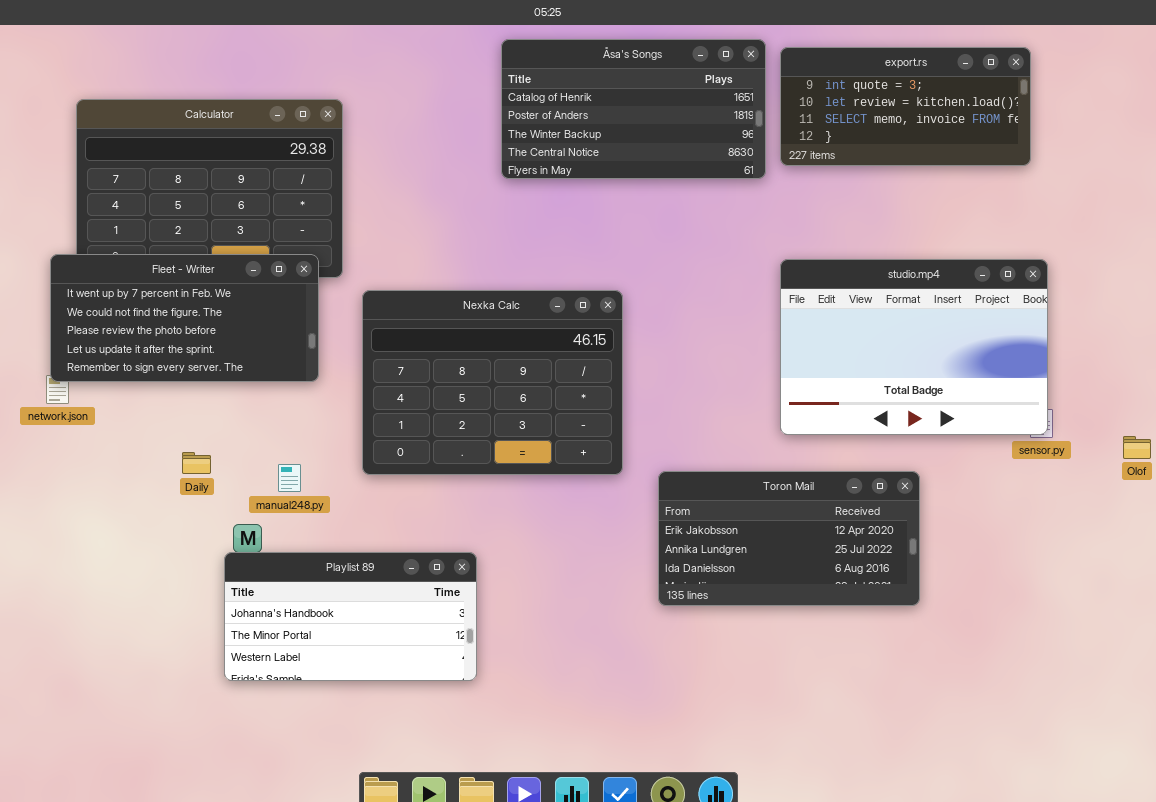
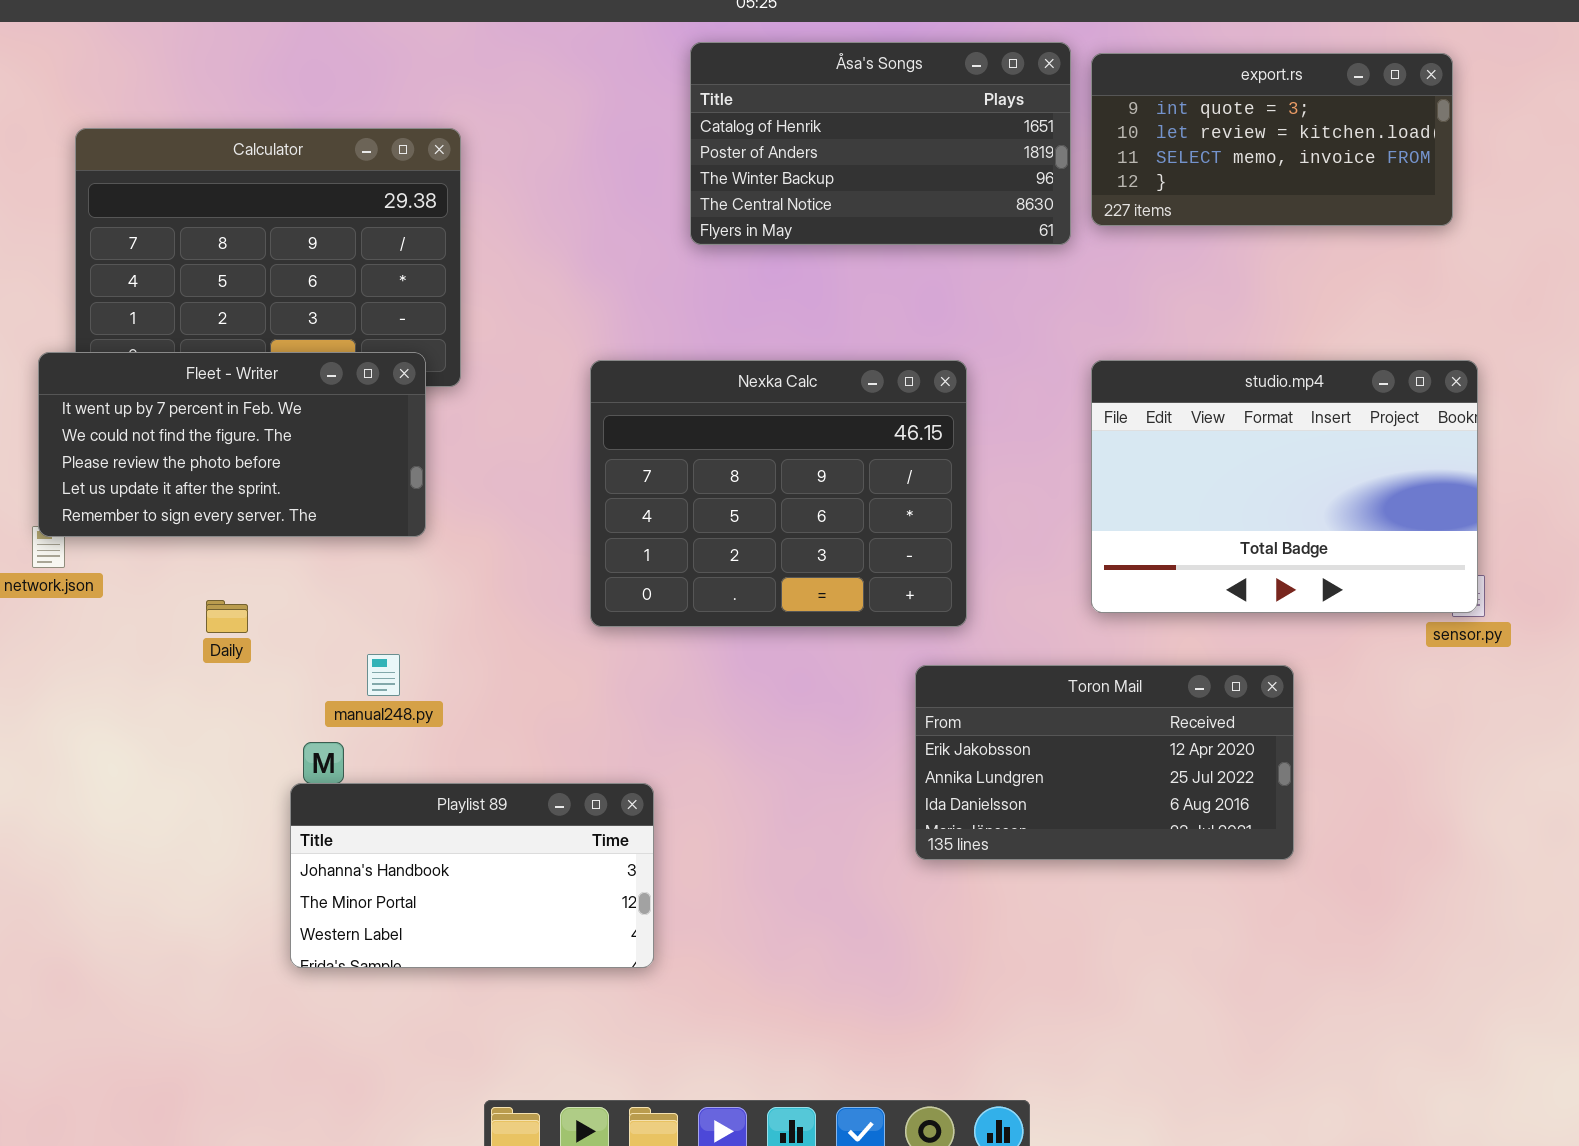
Nexka Calc: [362,290,623,475] -> [590,360,967,627], moved
Daily: [182,452,211,474] -> [206,600,248,633], moved

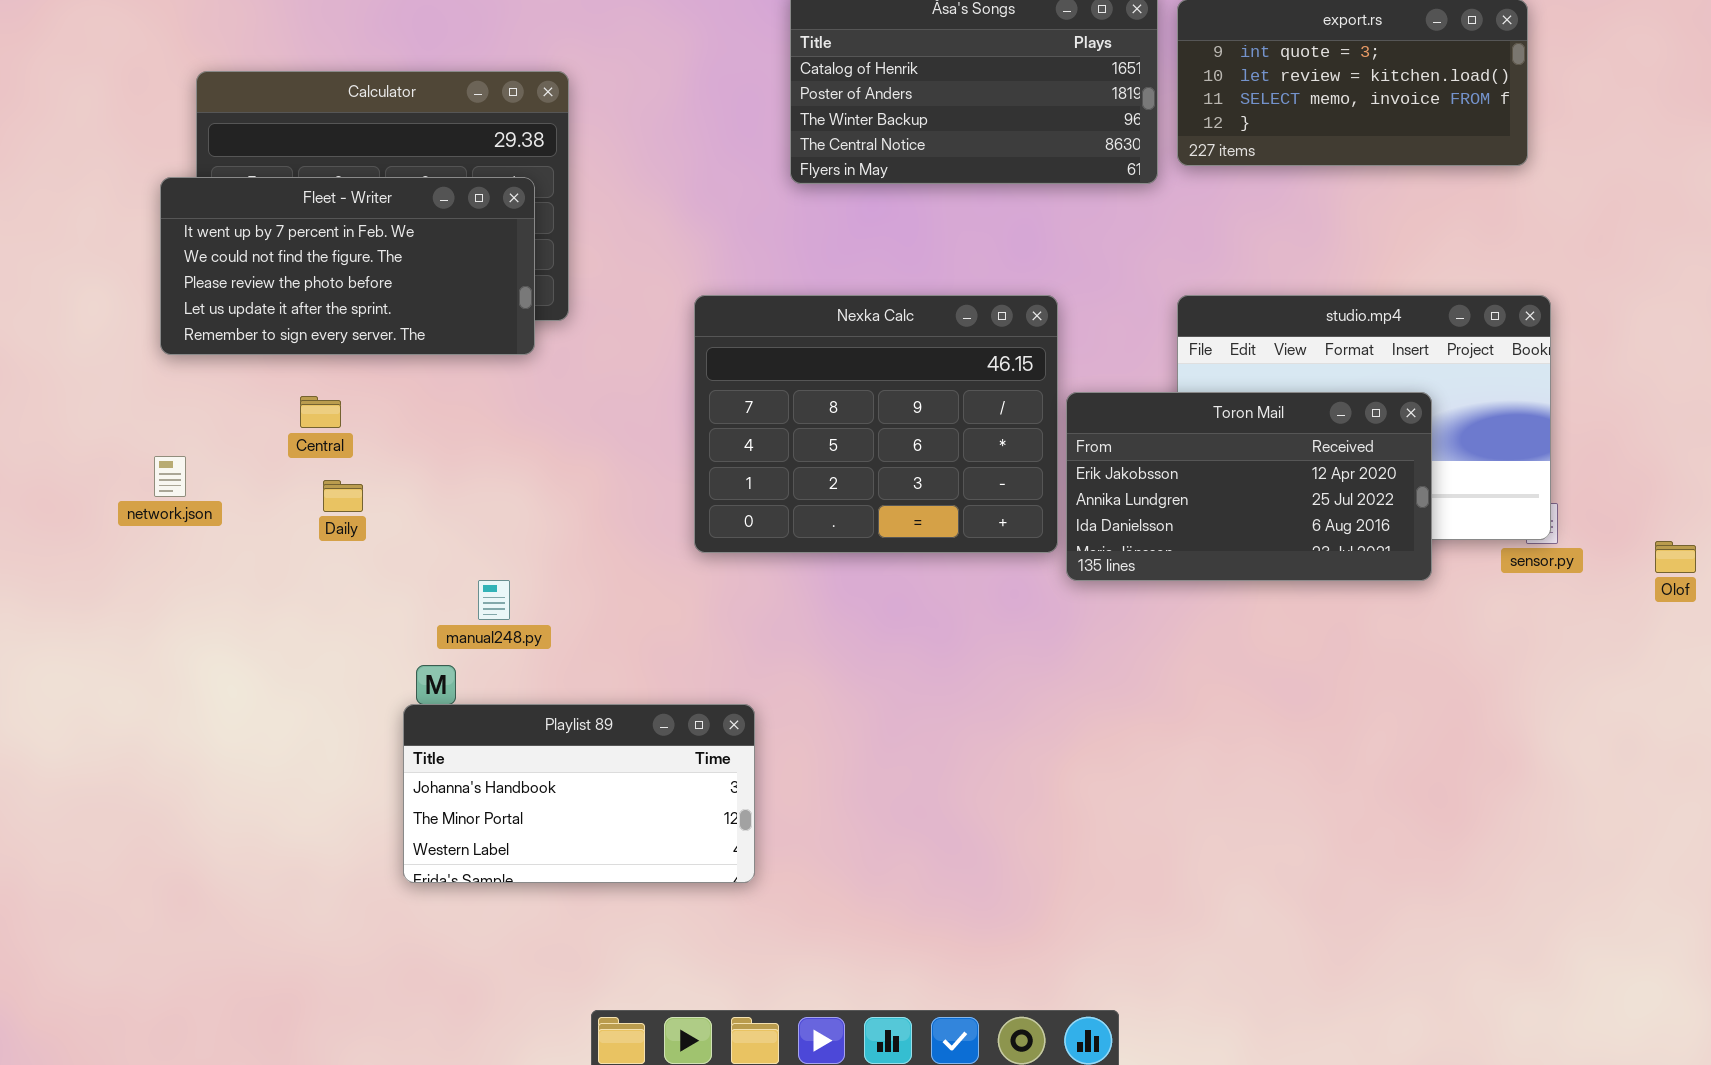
Fleet - Writer: [38,352,426,537] -> [160,177,535,355], moved
Daily: [206,600,248,633] -> [323,480,363,512], moved
Toron Mail: [915,665,1294,860] -> [1066,392,1432,581], moved

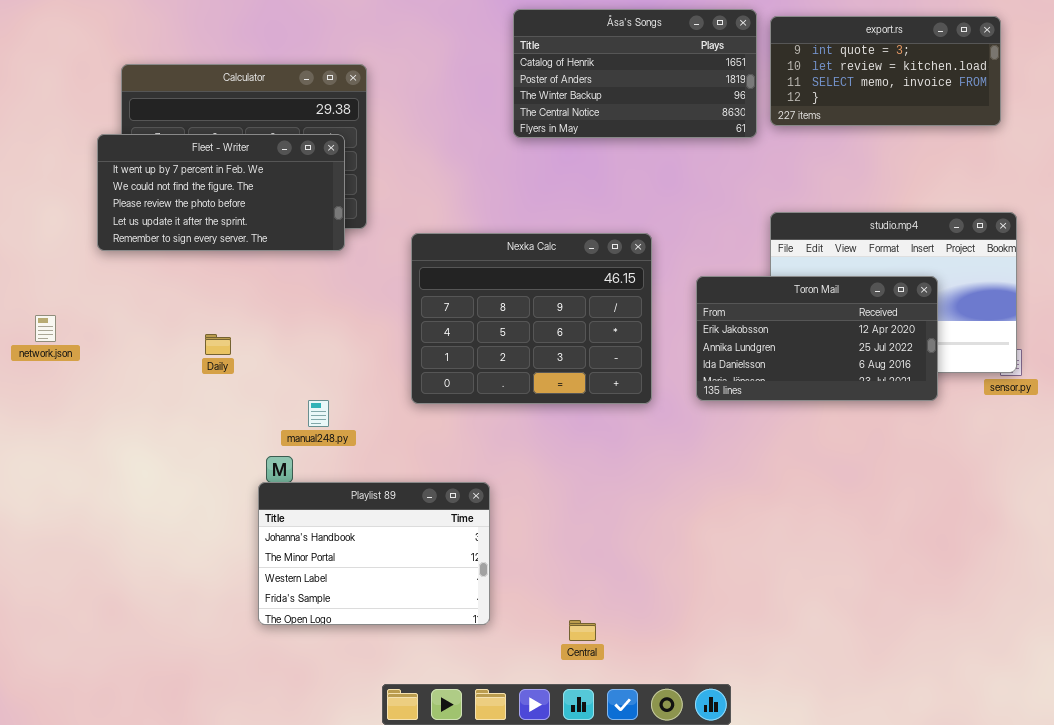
Nexka Calc: [694,295,1058,553] -> [411,233,652,404], moved
Central: [300,396,341,428] -> [569,620,596,641], moved
network.json: [154,456,186,497] -> [35,315,56,342], moved
Playlist 89: [403,704,755,883] -> [258,482,490,625], resized

